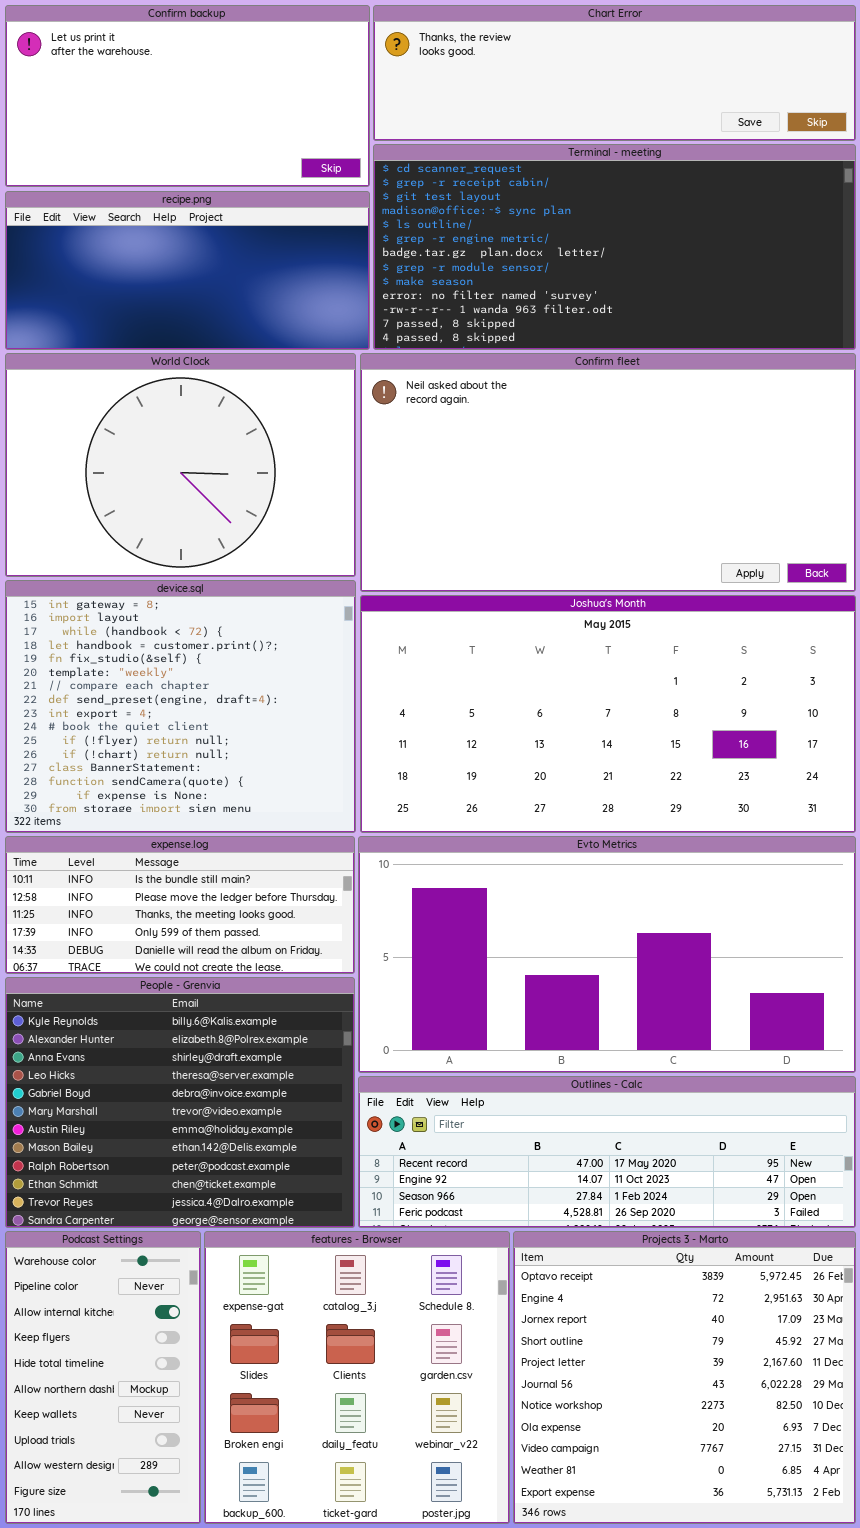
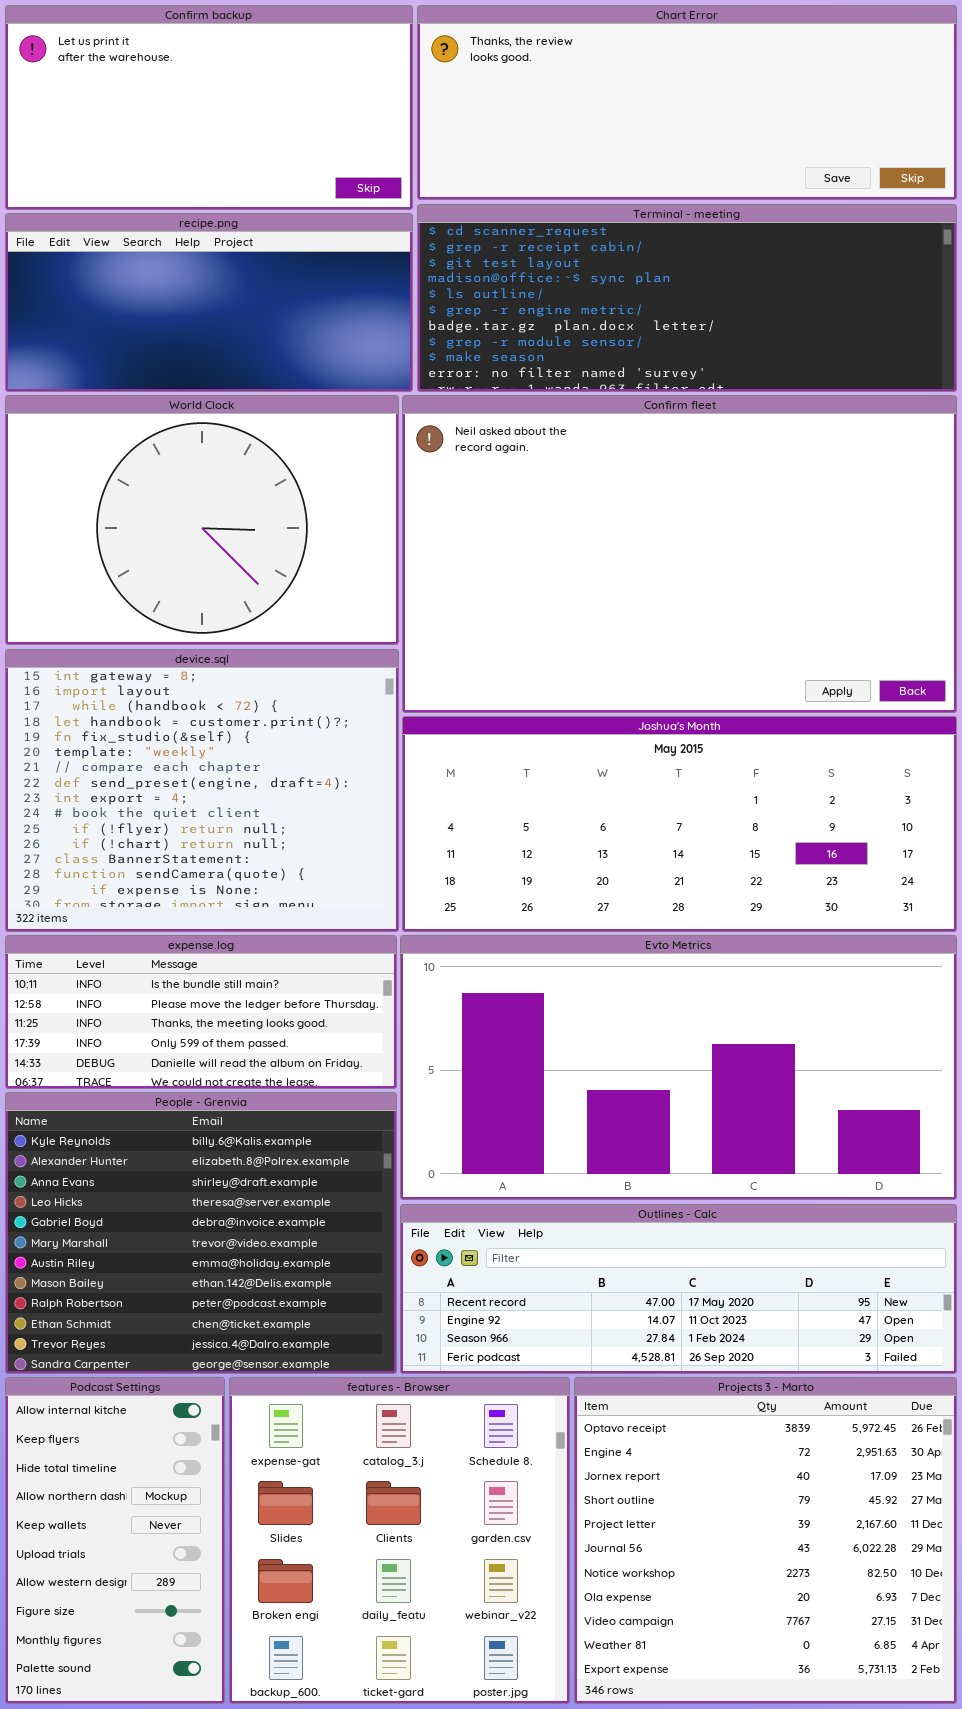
Chart Error: [373,5,856,141] -> [417,5,957,200], resized
Terminal - meeting: [373,144,856,350] -> [417,204,957,392], resized
Confirm fleet: [360,353,856,592] -> [402,395,957,713], resized
Joshua's Month: [360,595,856,833] -> [402,716,957,932], resized
Podcast Settings: [5,1231,201,1524] -> [5,1377,225,1704], scrolled down 2 rows

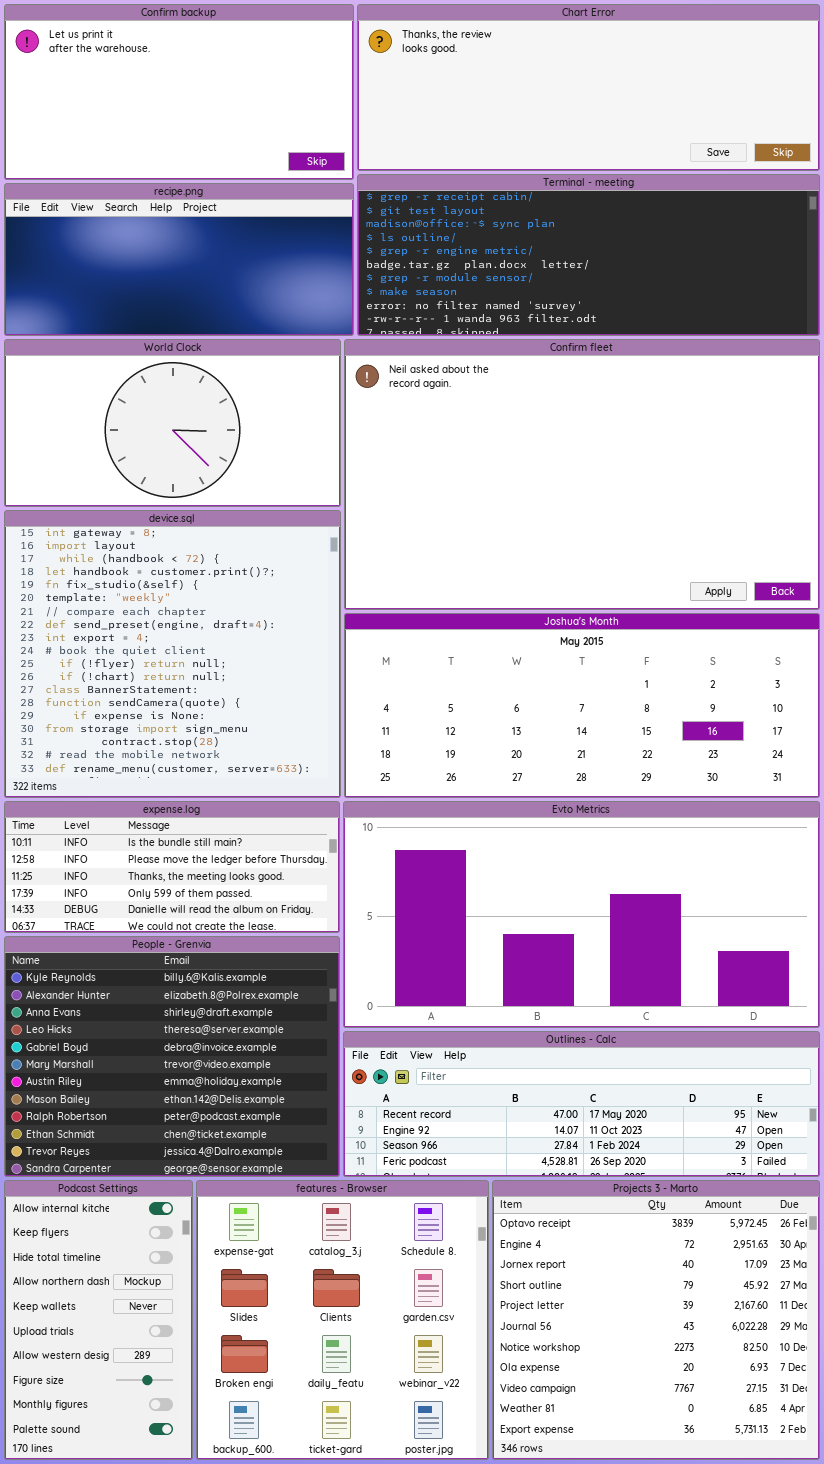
Terminal - meeting: [417,204,957,392] -> [357,174,820,336], scrolled down 1 row
World Clock: [5,395,399,645] -> [4,339,341,507], resized
device.sql: [5,649,399,932] -> [4,510,341,798], resized

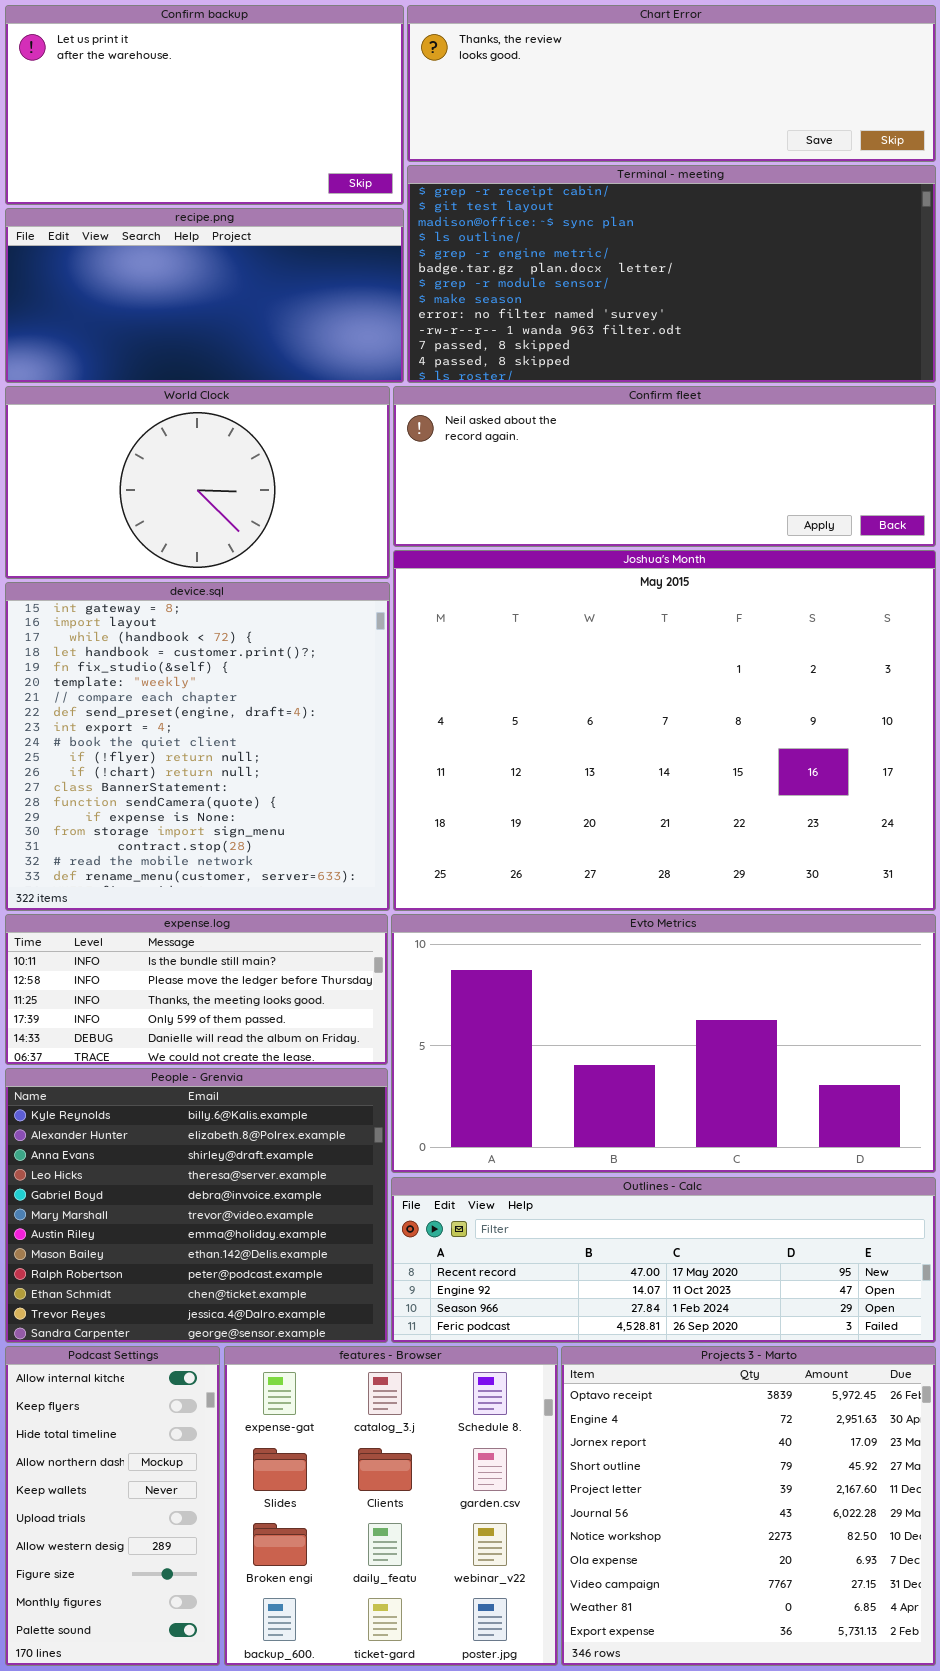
Chart Error: [357,4,820,171] -> [407,5,936,162], resized
Terminal - meeting: [357,174,820,336] -> [407,165,936,383], resized
Confirm fleet: [344,339,820,610] -> [393,386,936,547], resized
Joshua's Month: [344,613,820,798] -> [393,550,936,911], resized

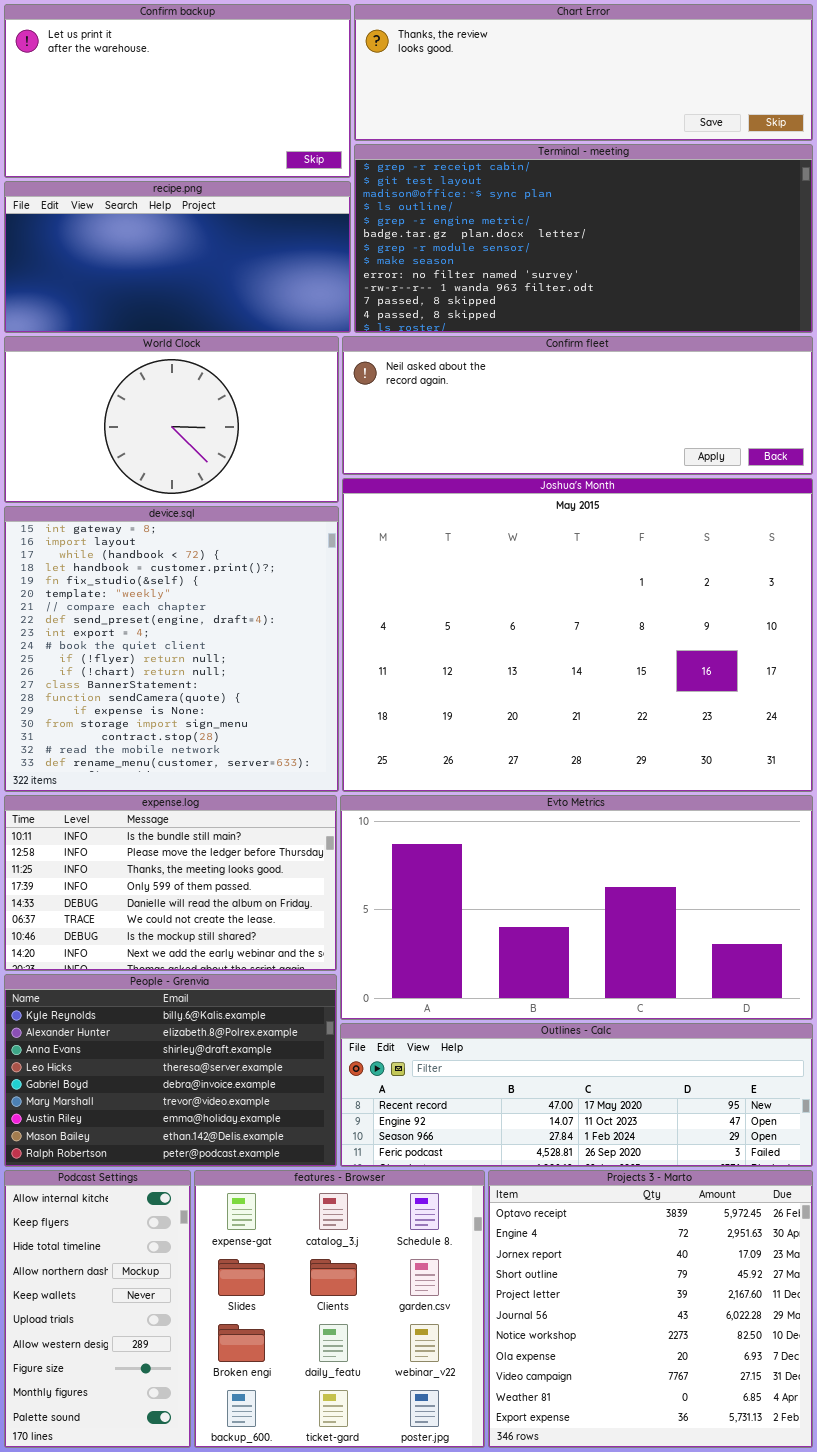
expense.log: [5,914,388,1065] -> [4,795,337,971], resized
People - Grenvia: [5,1068,388,1343] -> [4,974,337,1167], resized

